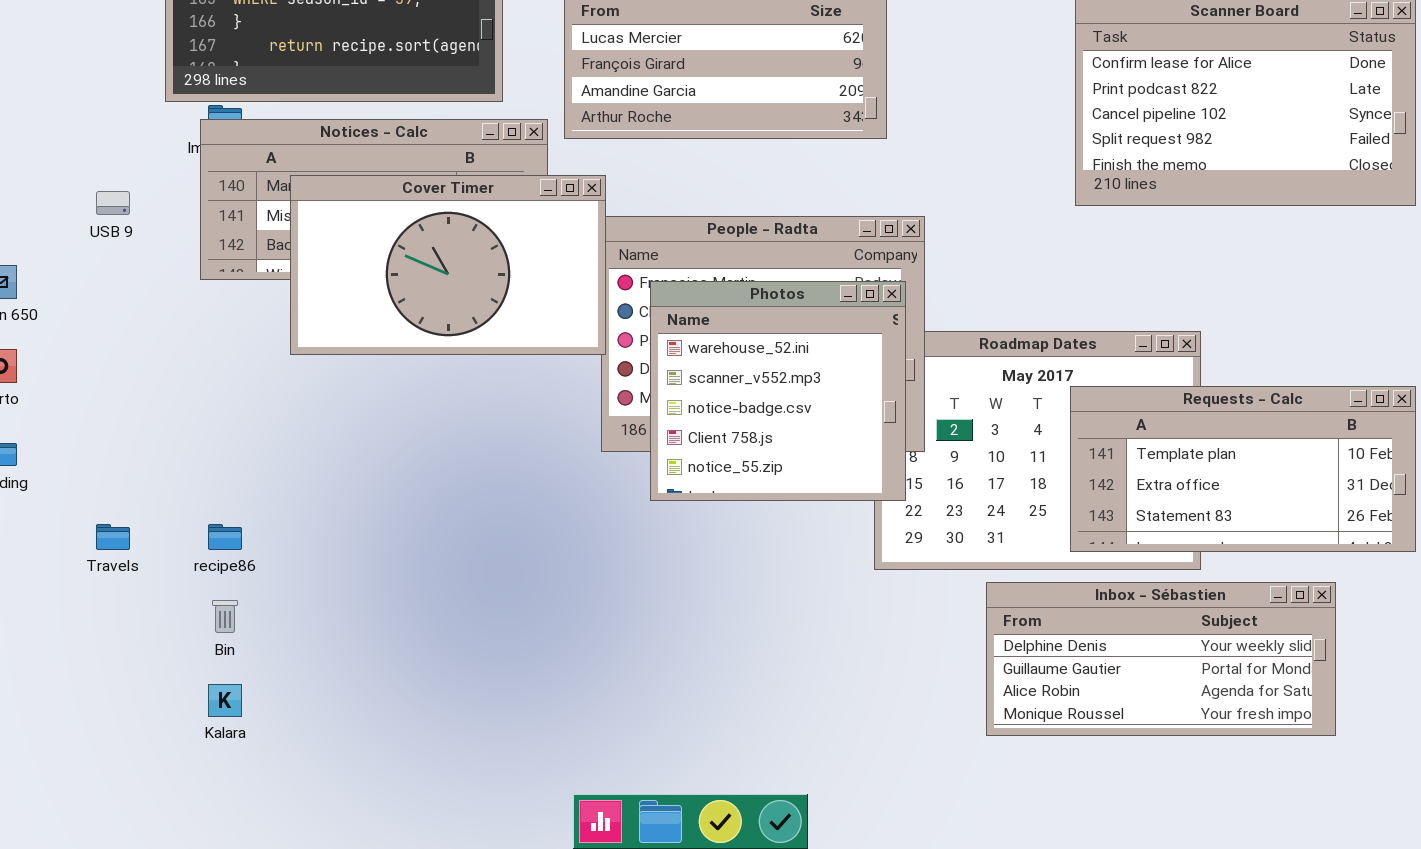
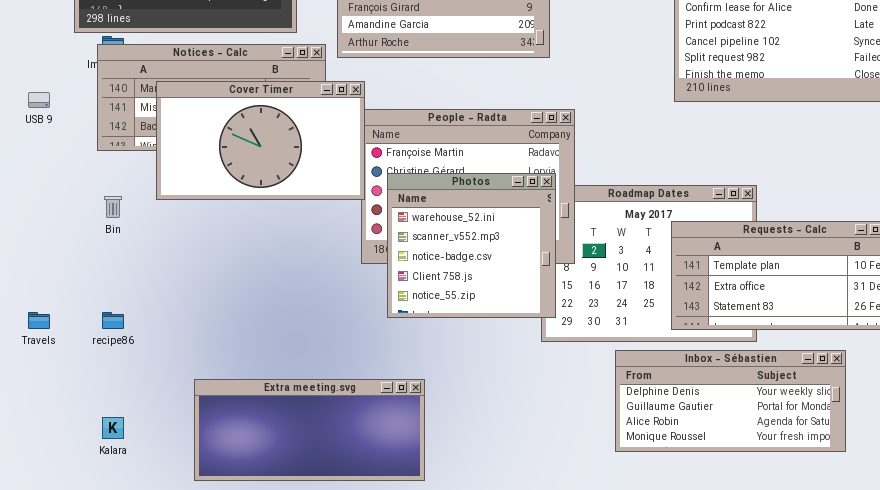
Photos: [650,281,906,501] -> [387,173,556,318], moved
Bin: [212,600,238,633] -> [104,196,122,218], moved
Extra meeting.svg: none -> [194,379,425,481], opened

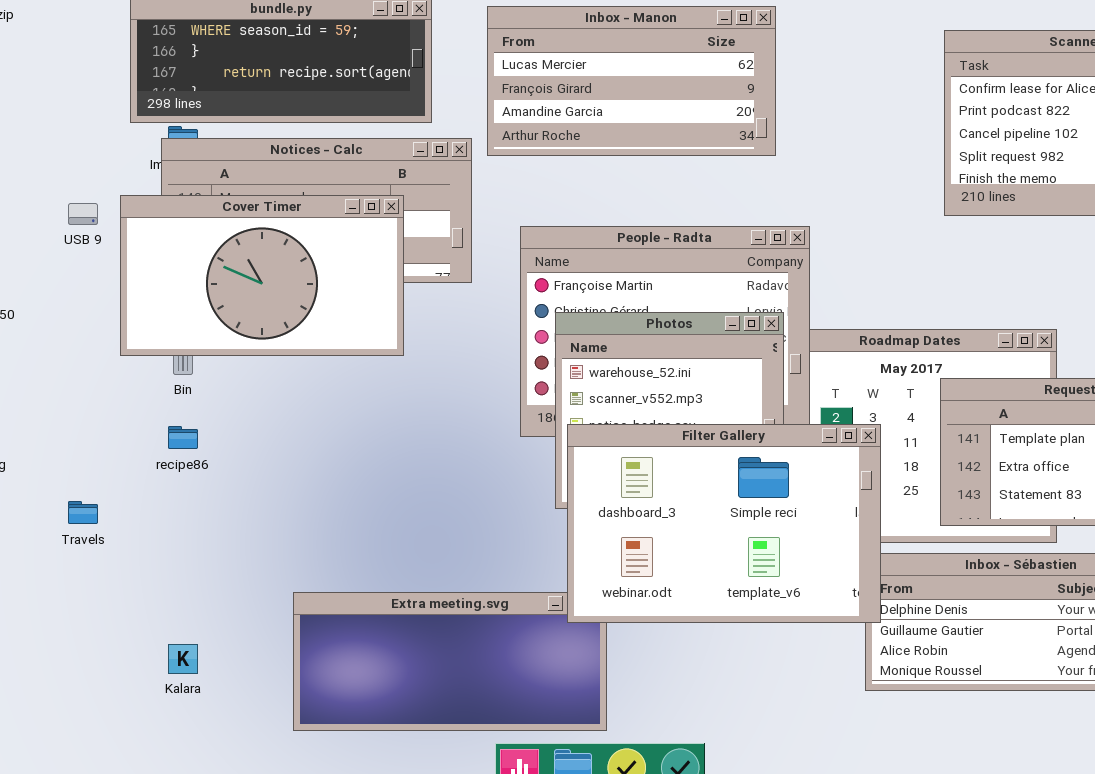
Cover Timer: [156,81,365,200] -> [120,195,404,356], moved
Filter Gallery: none -> [567,424,881,623], opened
recipe86: [102,312,124,329] -> [168,426,198,449], moved

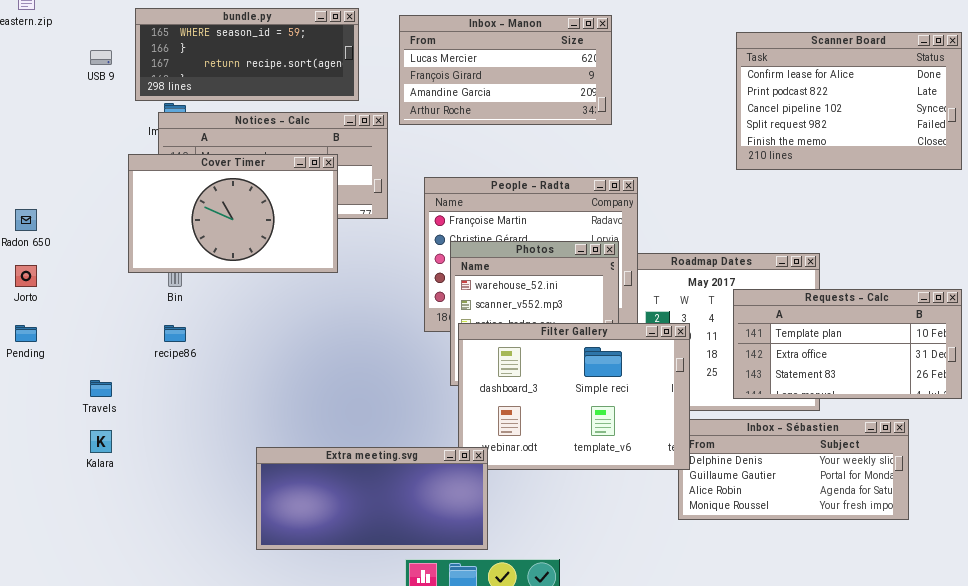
USB 9: [68,203,98,225] -> [90,50,112,65], moved
Extra meeting.svg: [293,592,607,731] -> [256,447,488,550], raised
Kalara: [168,644,198,674] -> [90,430,112,453], moved

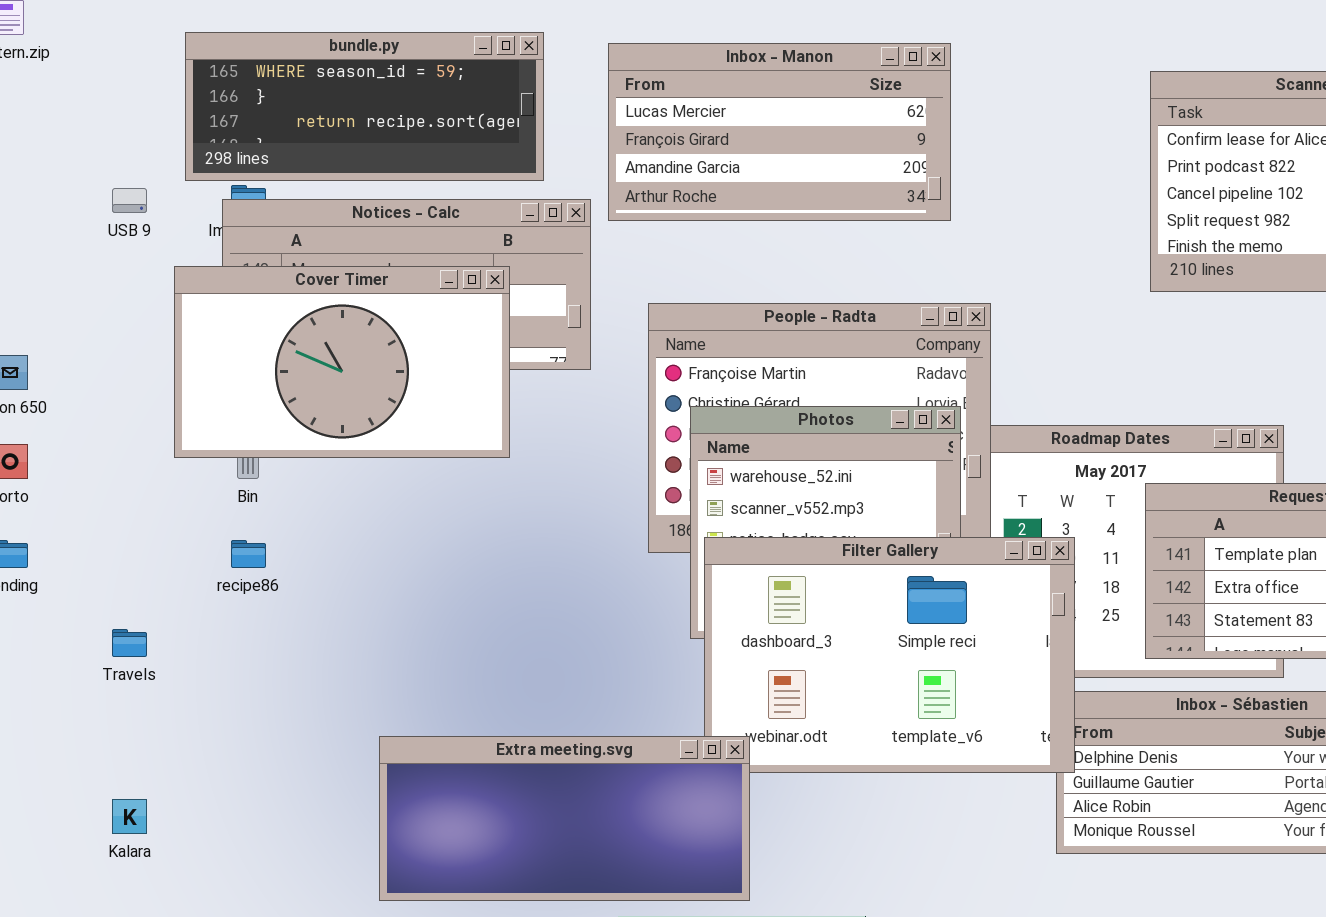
USB 9: [90,50,112,65] -> [112,188,147,213], moved
Kalara: [90,430,112,453] -> [112,799,147,834], moved

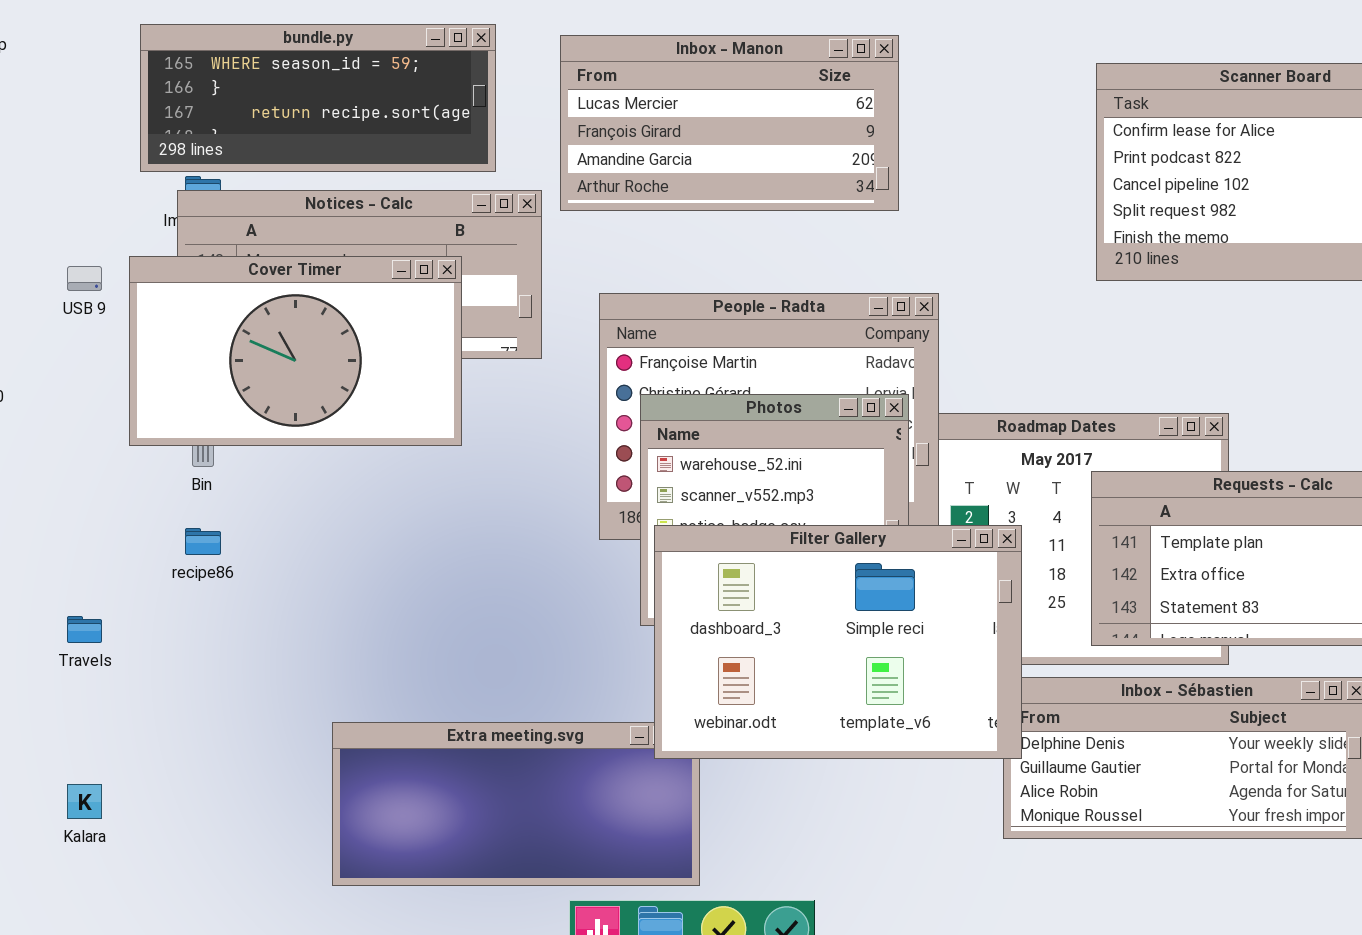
USB 9: [112,188,147,213] -> [67,266,102,291], moved
Filter Gallery: [704,537,1075,773] -> [654,525,1022,759], raised

